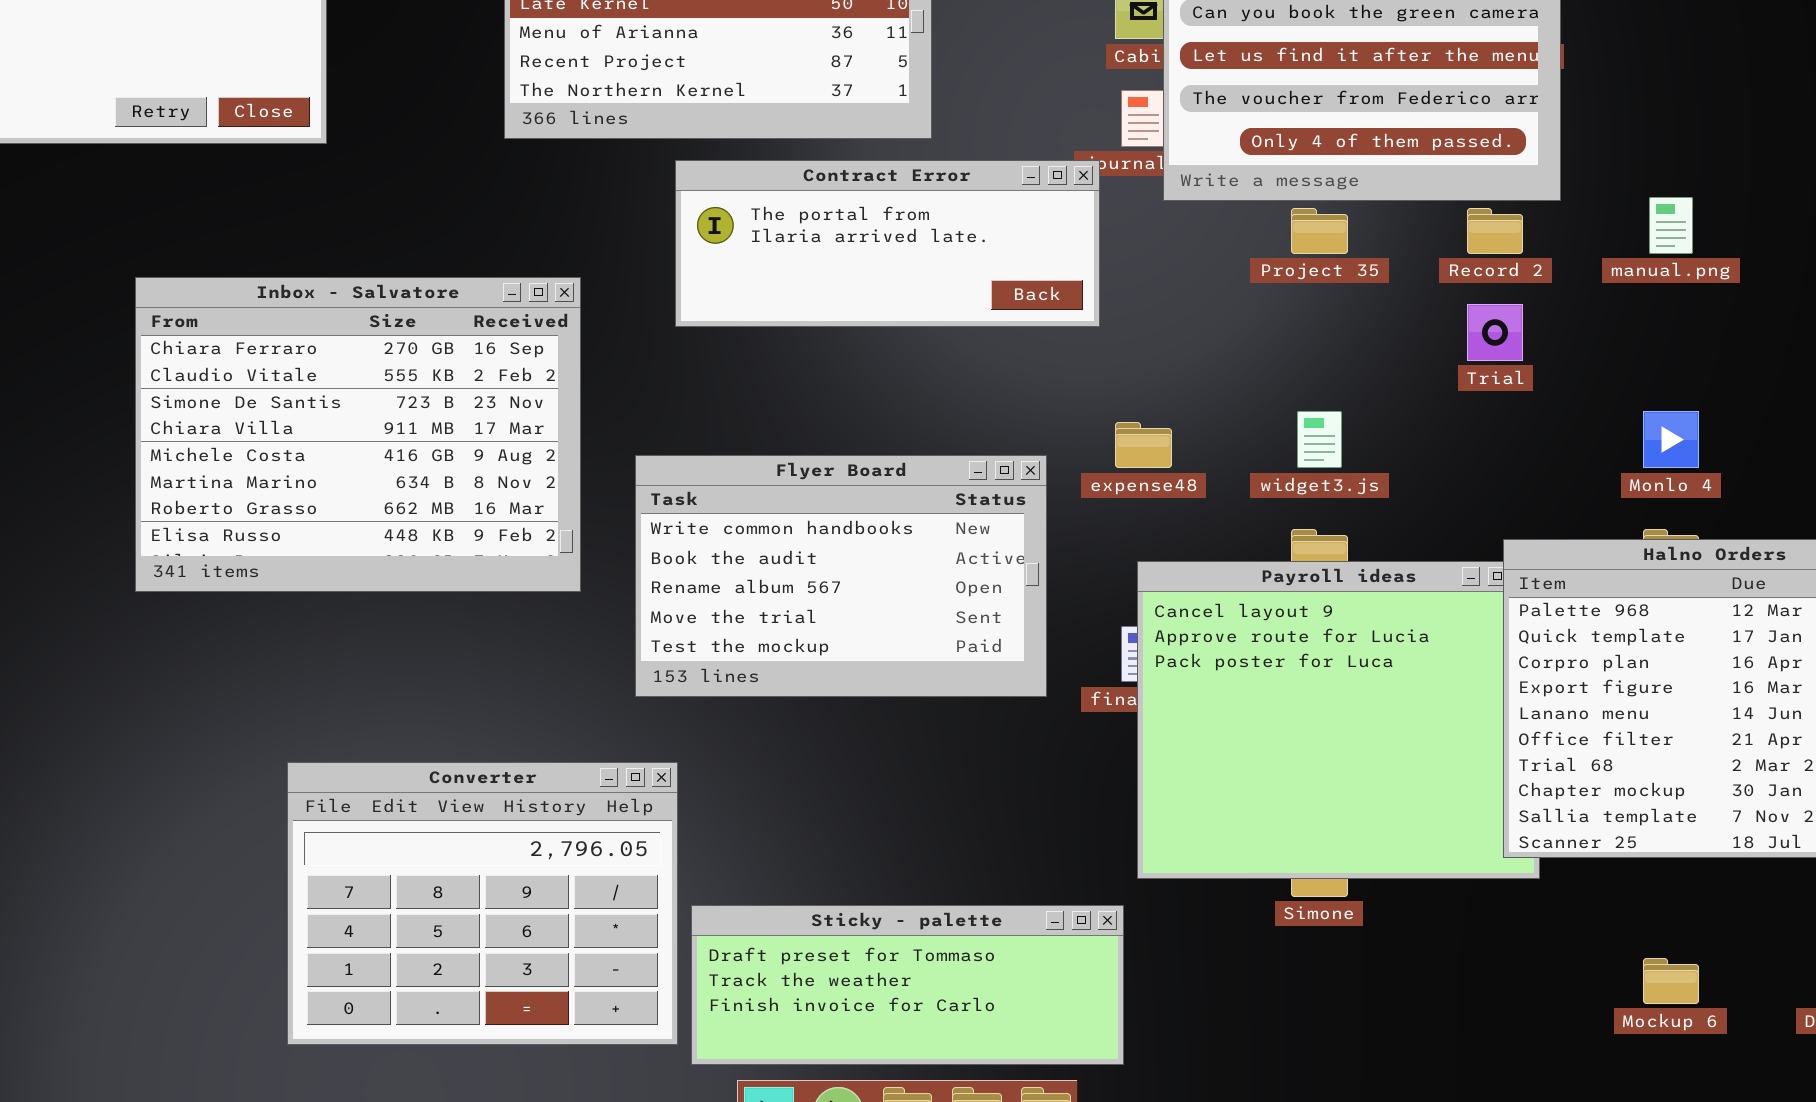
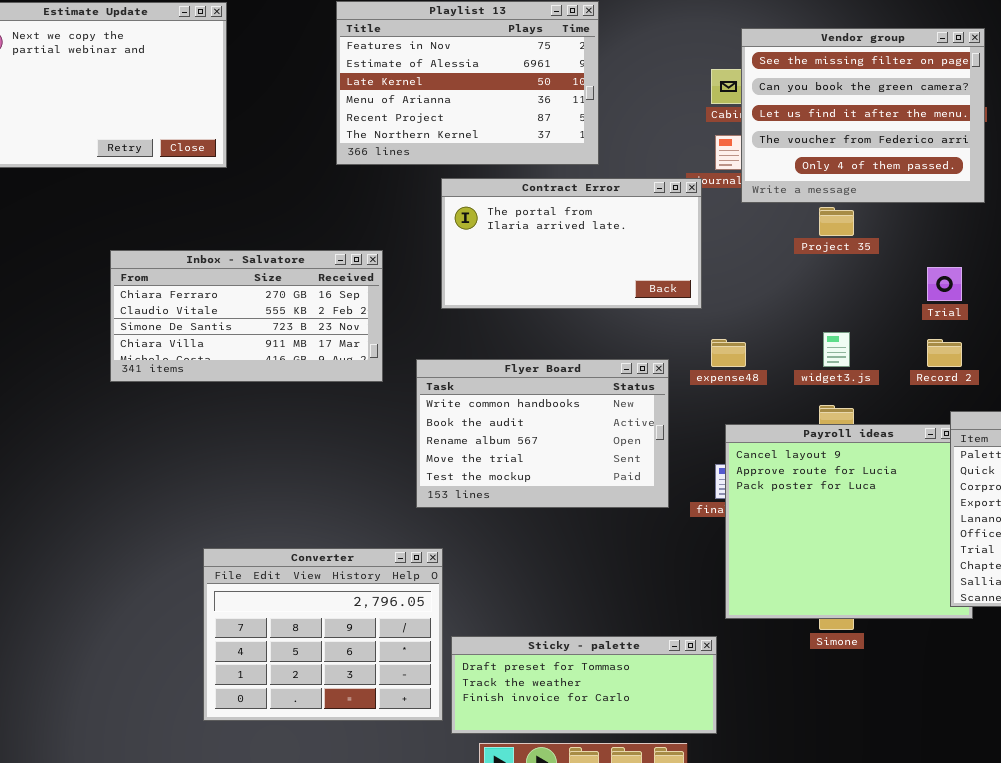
Contract Error: [675,160,1100,327] -> [441,178,702,309], resized
Record 2: [1467,208,1523,254] -> [927,339,962,367], moved
Inbox - Salvatore: [135,277,581,592] -> [110,250,383,382], resized

